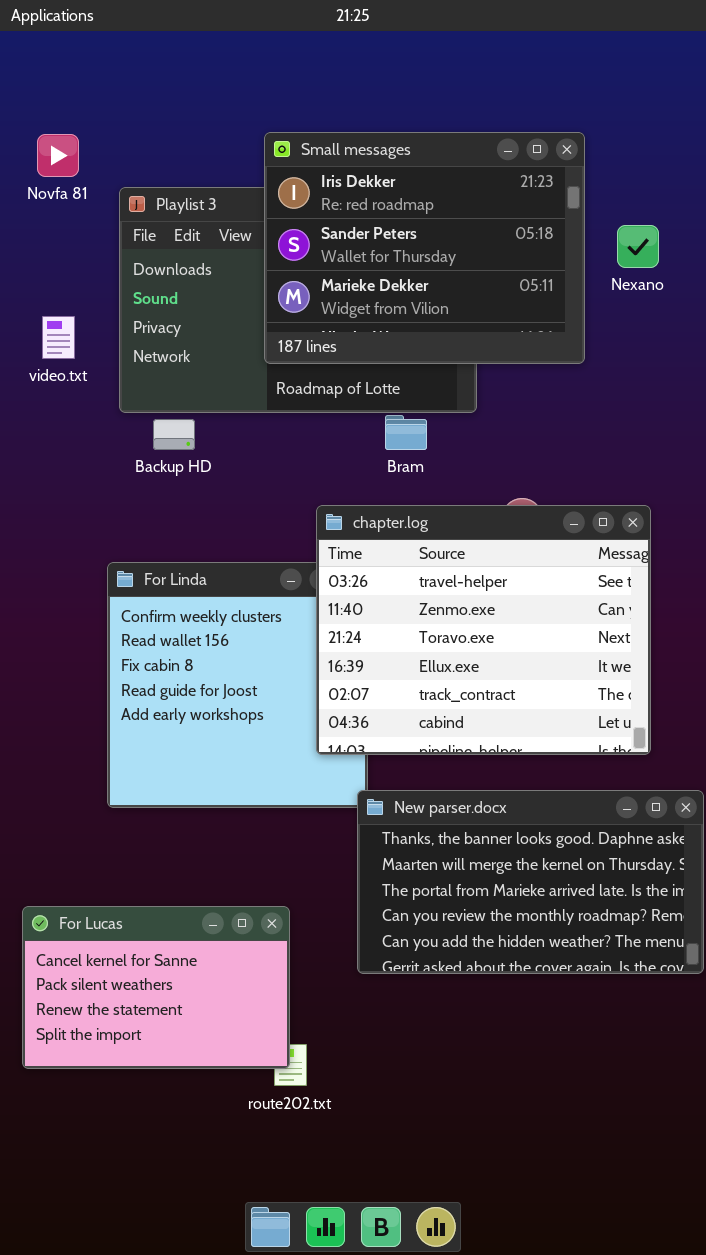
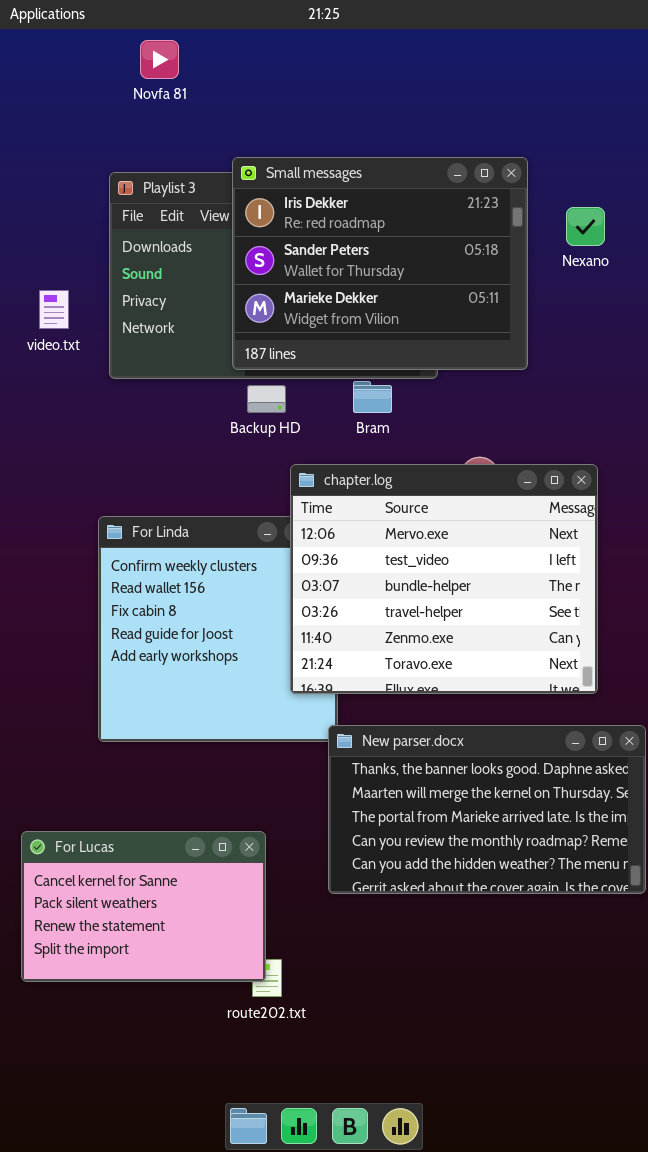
Small messages: [264,132,585,364] -> [232,157,528,370], moved
Novfa 81: [37,134,79,177] -> [140,40,179,79], moved
Backup HD: [153,419,195,450] -> [247,385,286,413], moved
chapter.log: [316,505,651,755] -> [290,464,598,694], scrolled up 3 rows

